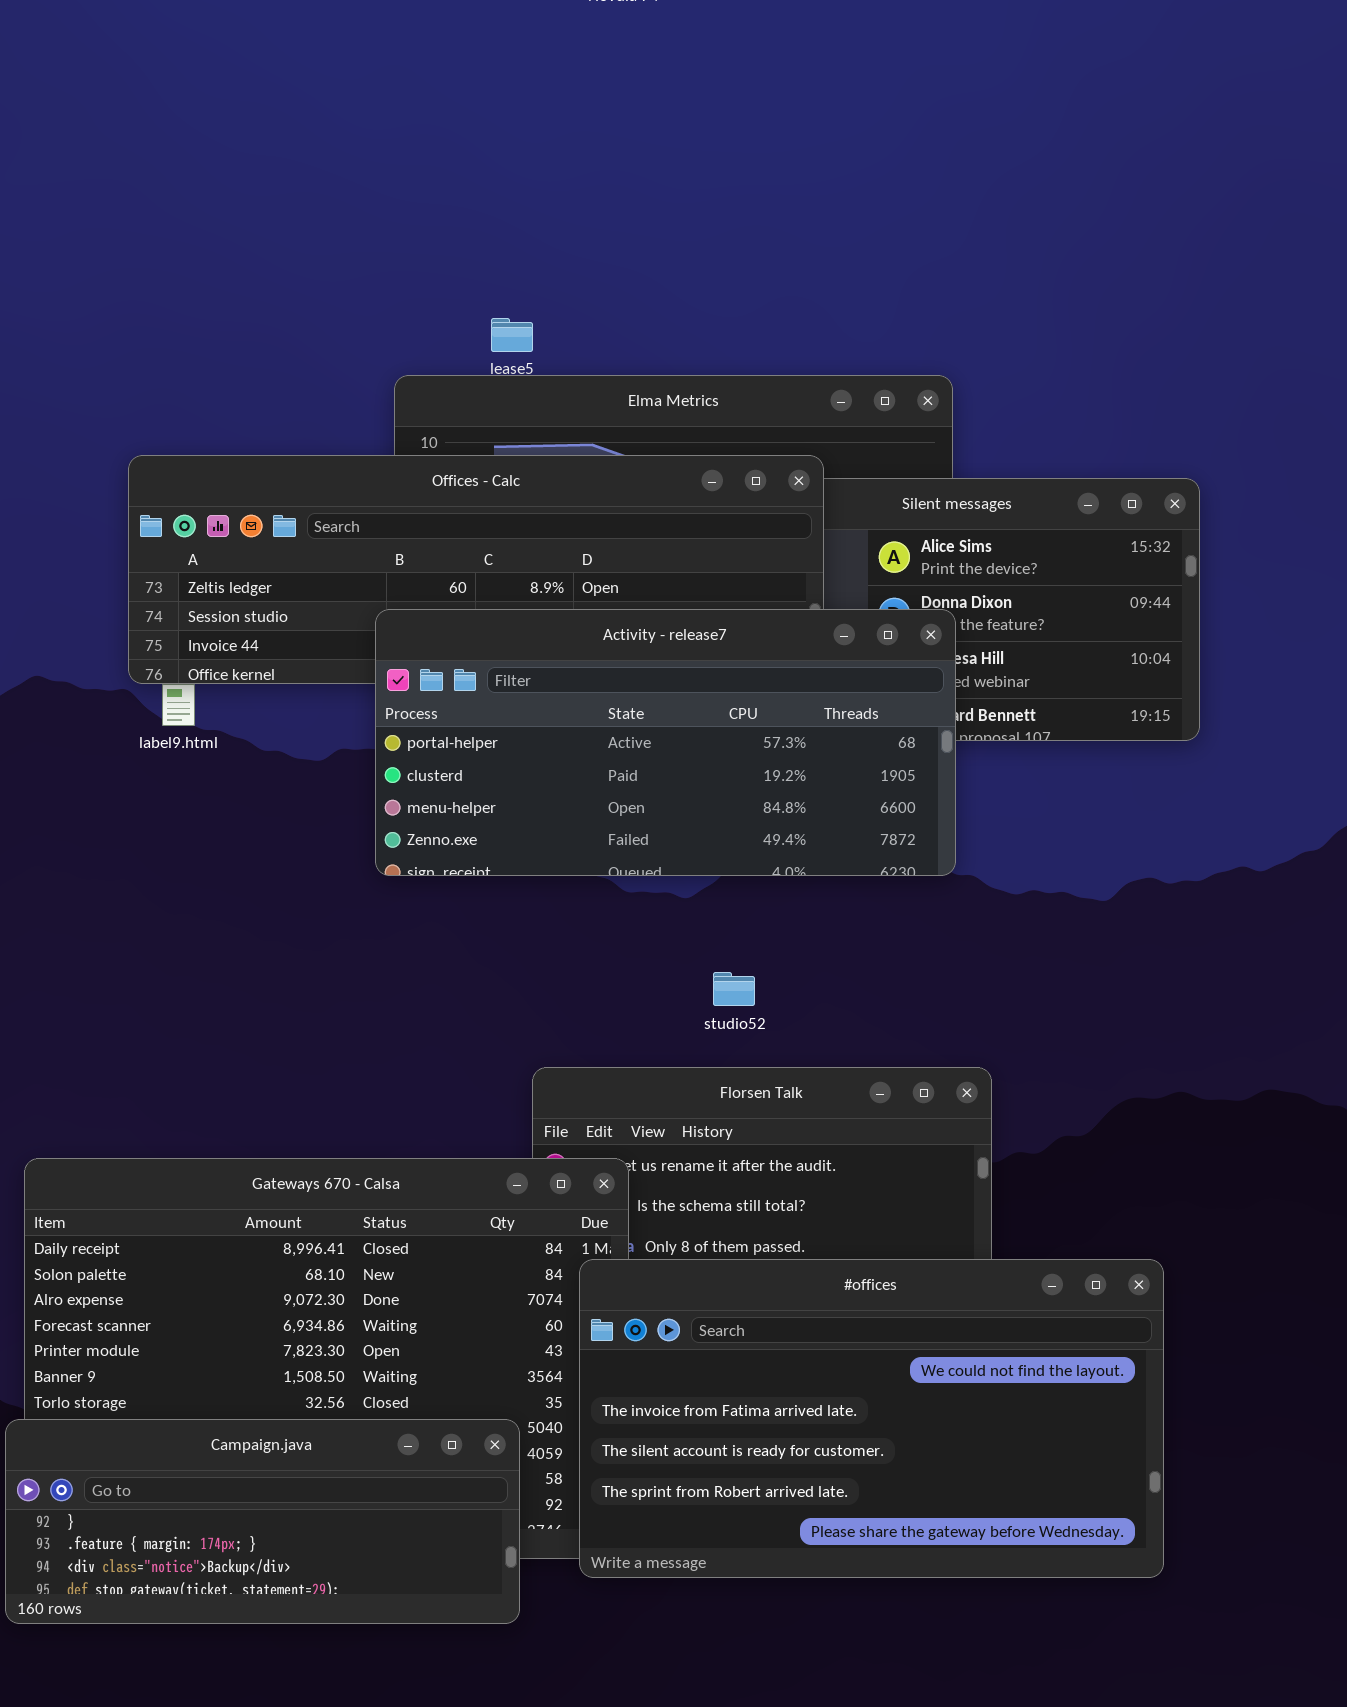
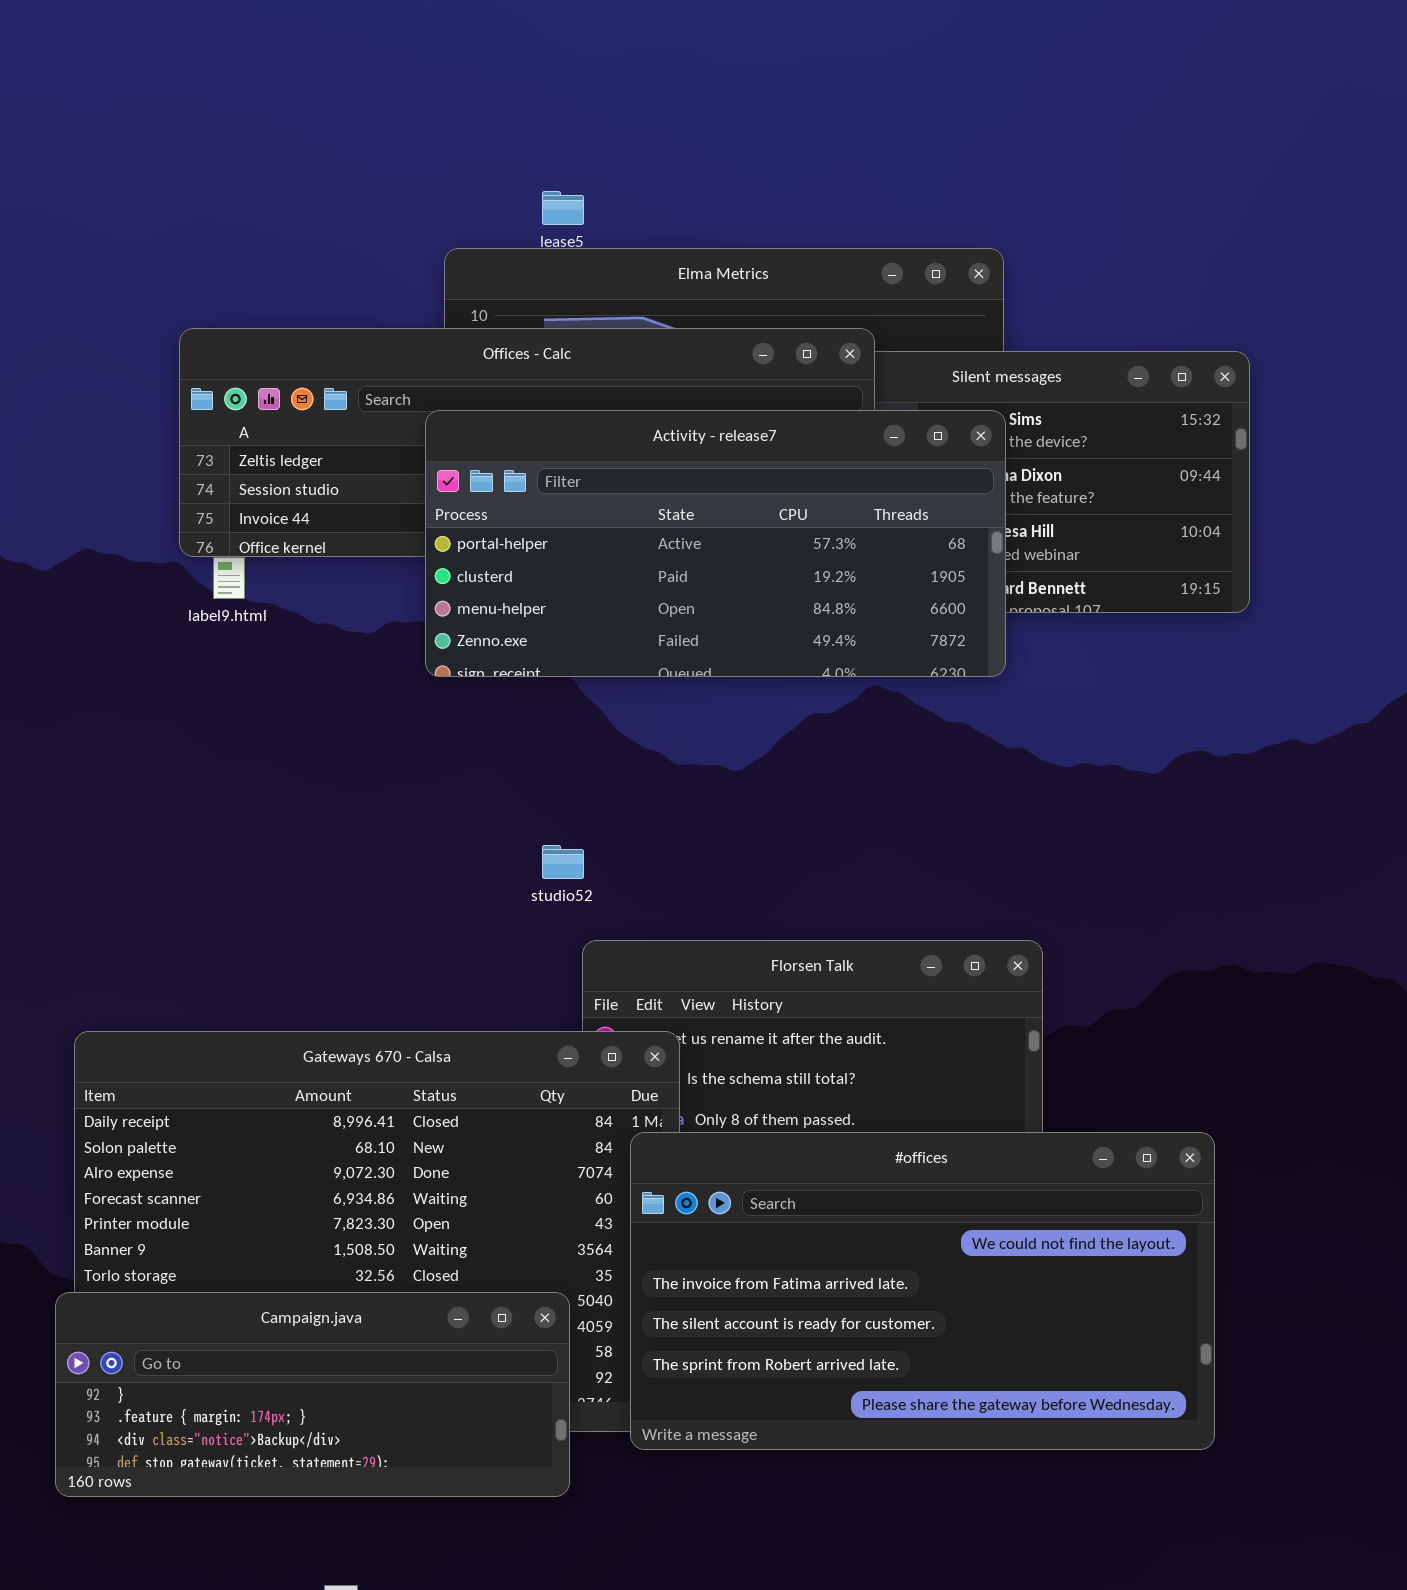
Activity - release7: [375,609,956,876] -> [425,410,1006,677], moved
studio52: [713,972,755,1006] -> [542,845,584,879], moved

